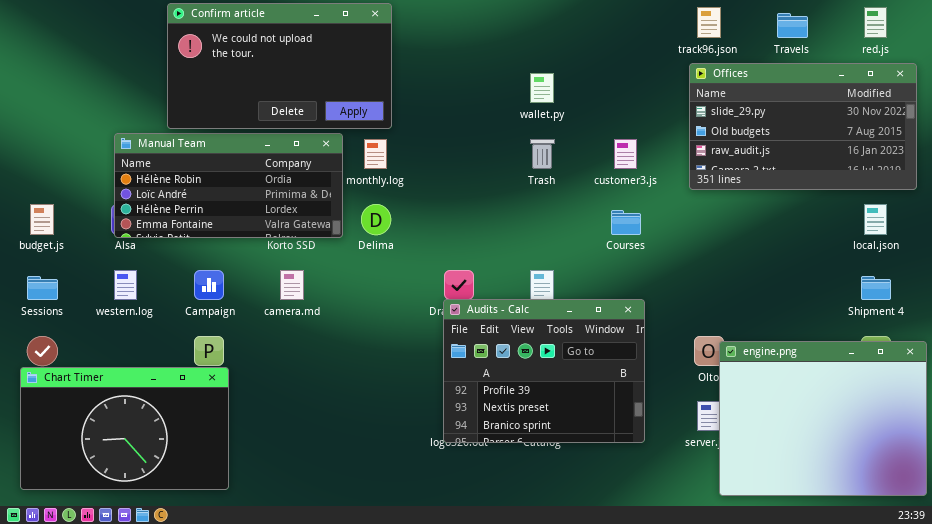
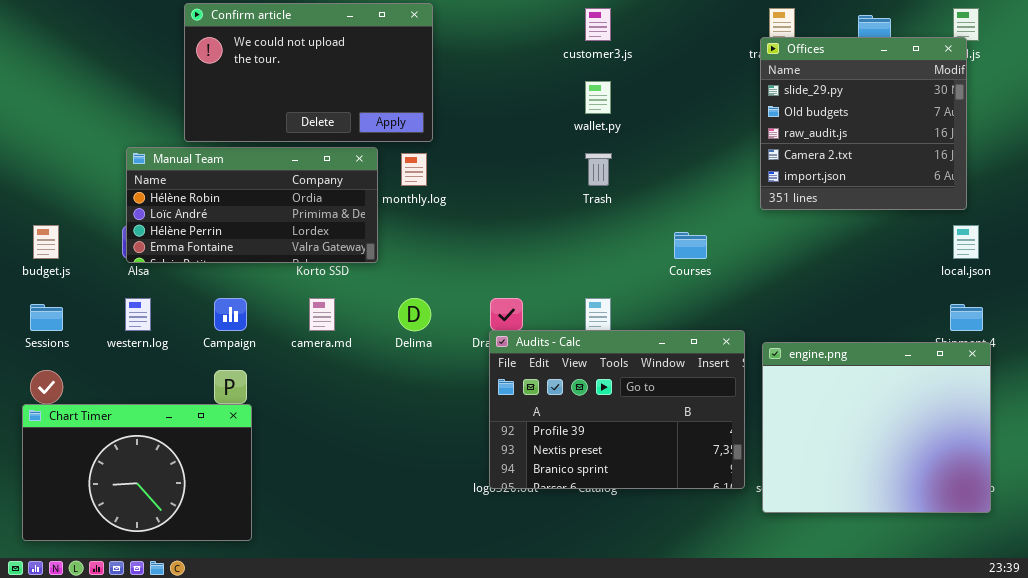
Offices: [689,63,917,190] -> [760,37,967,210], resized
customer3.js: [614,139,637,169] -> [585,8,611,41], moved
Delima: [361,204,391,235] -> [398,298,431,331], moved
Audits - Calc: [443,299,645,443] -> [489,330,745,489], resized
engine.png: [719,341,927,496] -> [762,342,991,513], moved

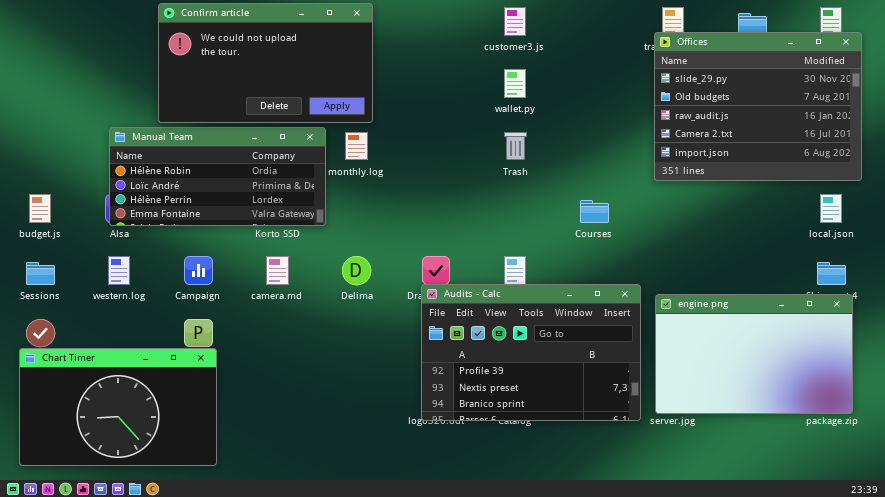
Offices: [760,37,967,210] -> [654,32,862,181], resized
engine.png: [762,342,991,513] -> [655,294,853,414], resized

